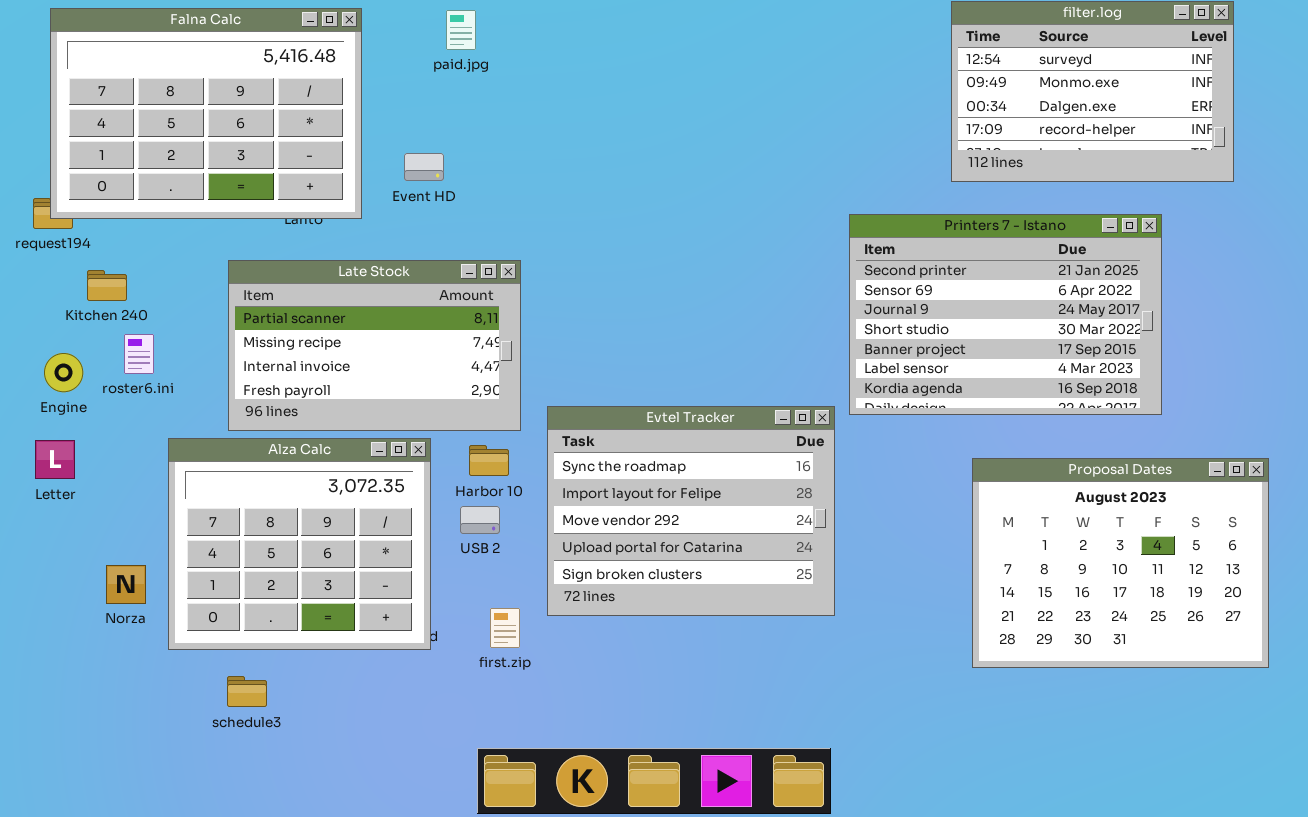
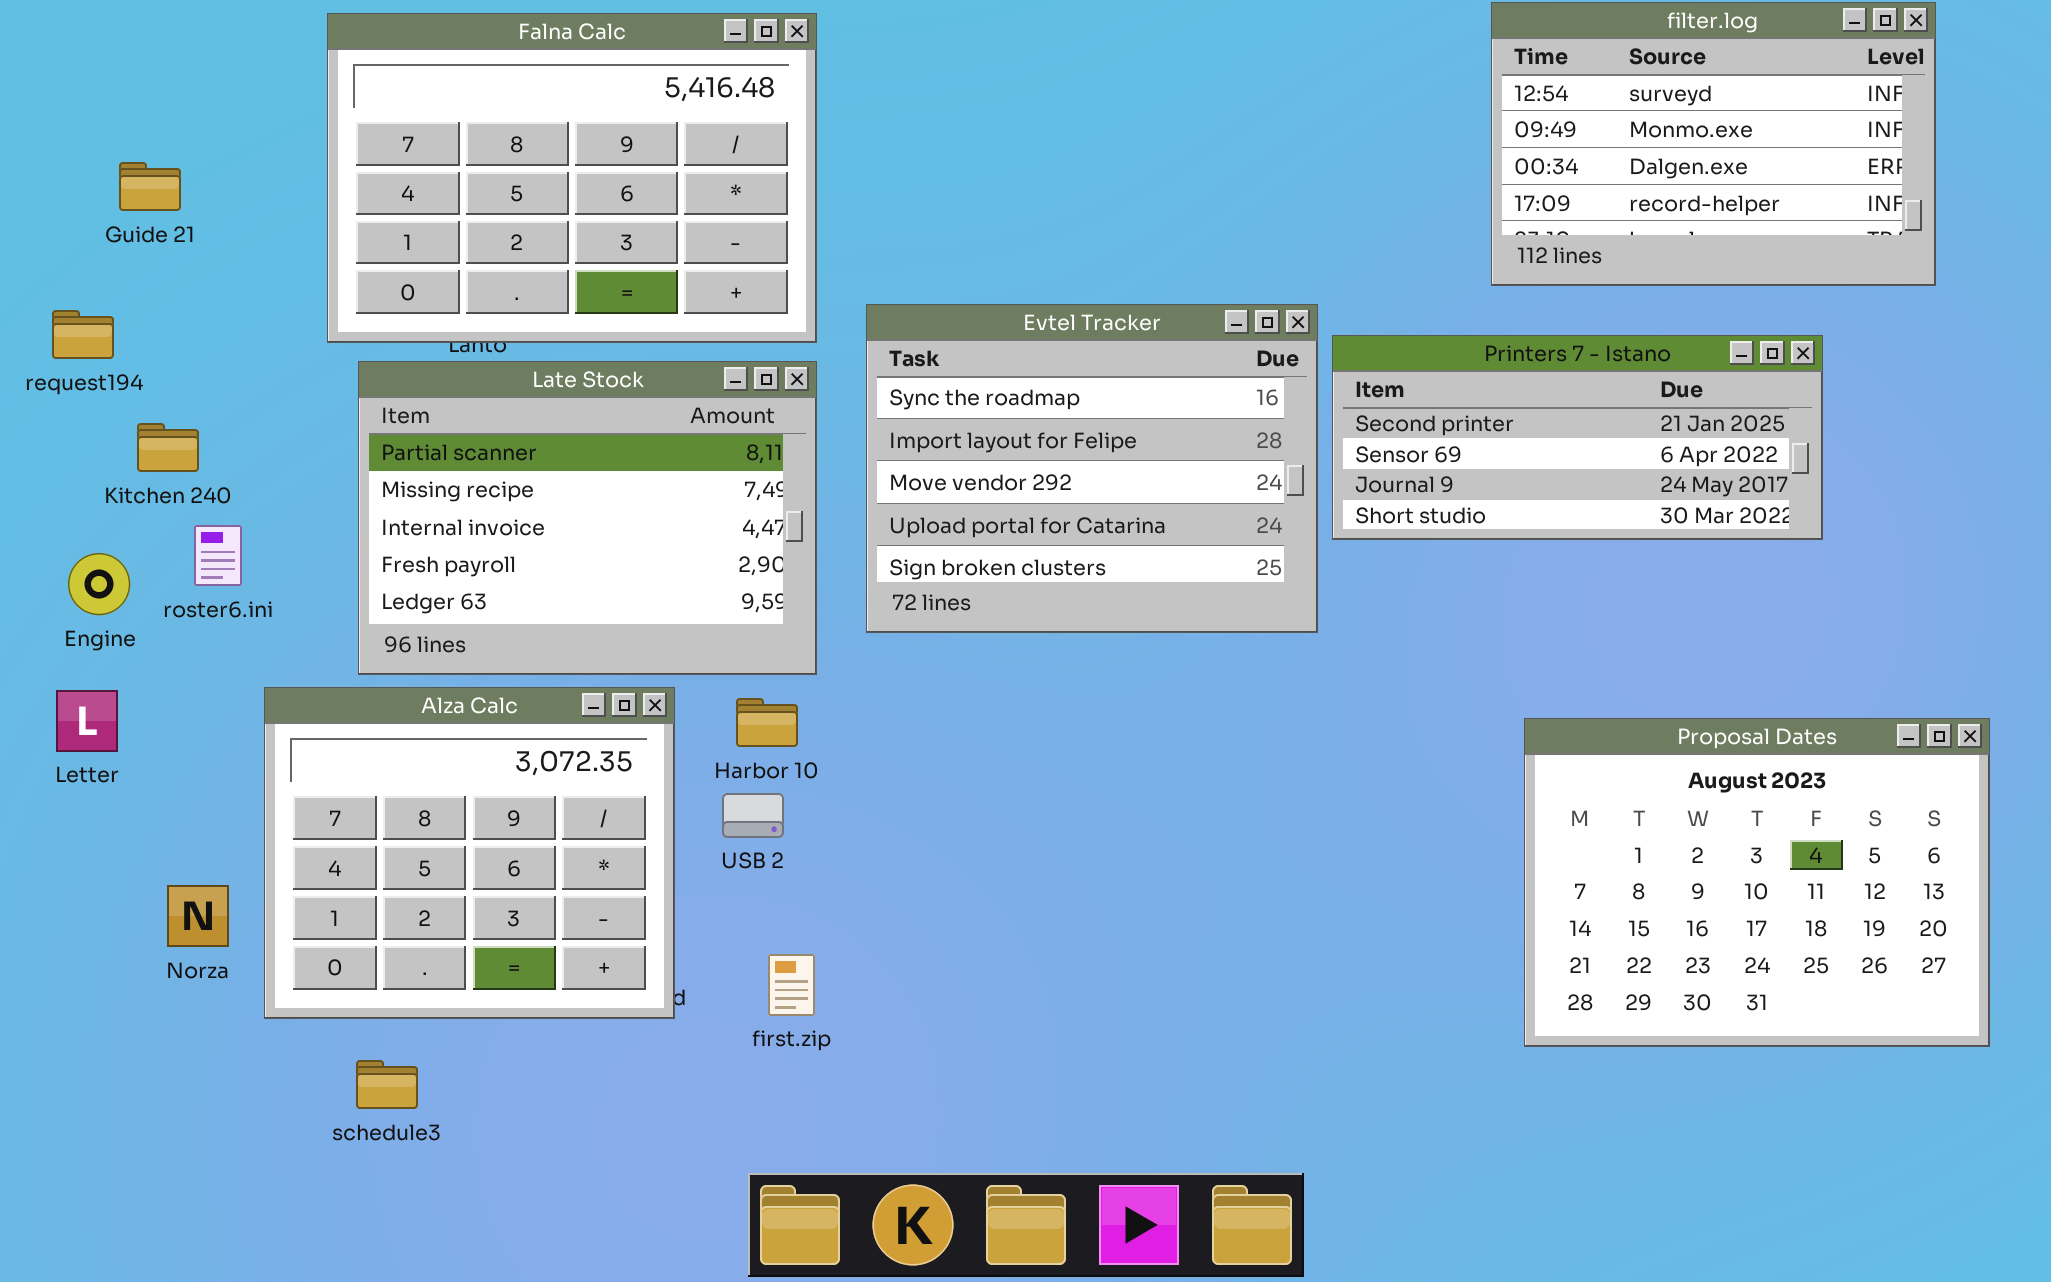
Falna Calc: [50,8,362,219] -> [327,13,817,343], moved
Printers 7 - Istano: [849,214,1162,415] -> [1332,335,1823,540], resized
Late Stock: [228,260,521,431] -> [358,361,817,675], resized
Evtel Tracker: [547,406,835,616] -> [866,304,1318,633], moved

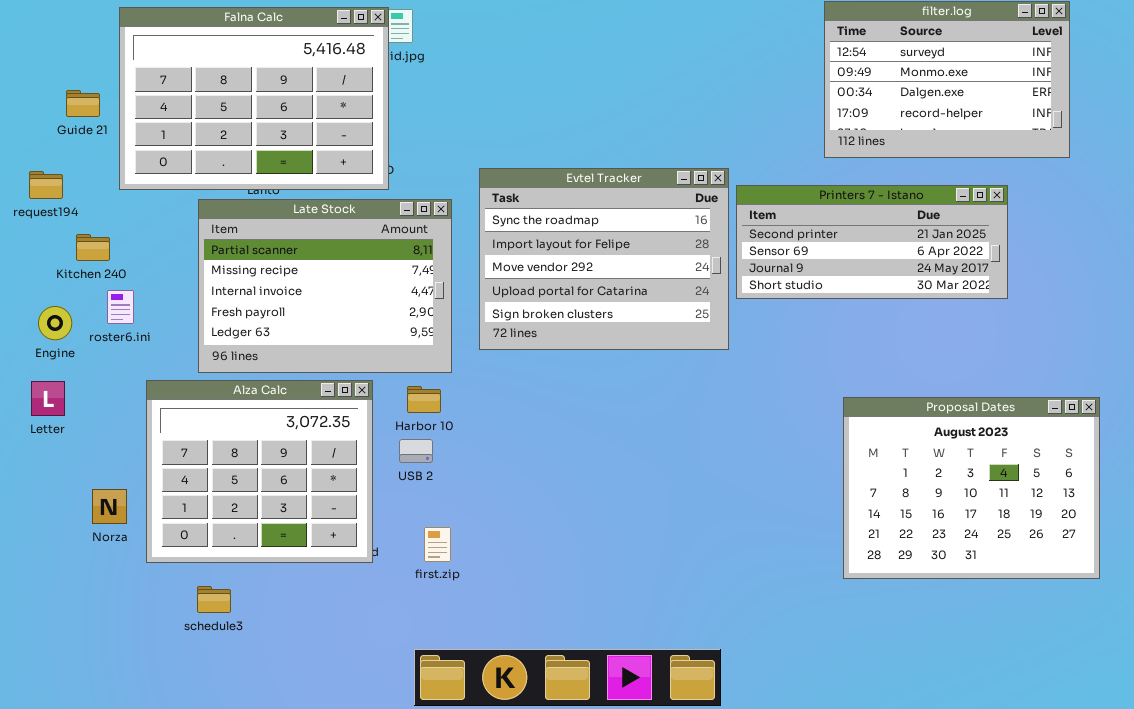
Falna Calc: [327,13,817,343] -> [119,7,389,190], moved

